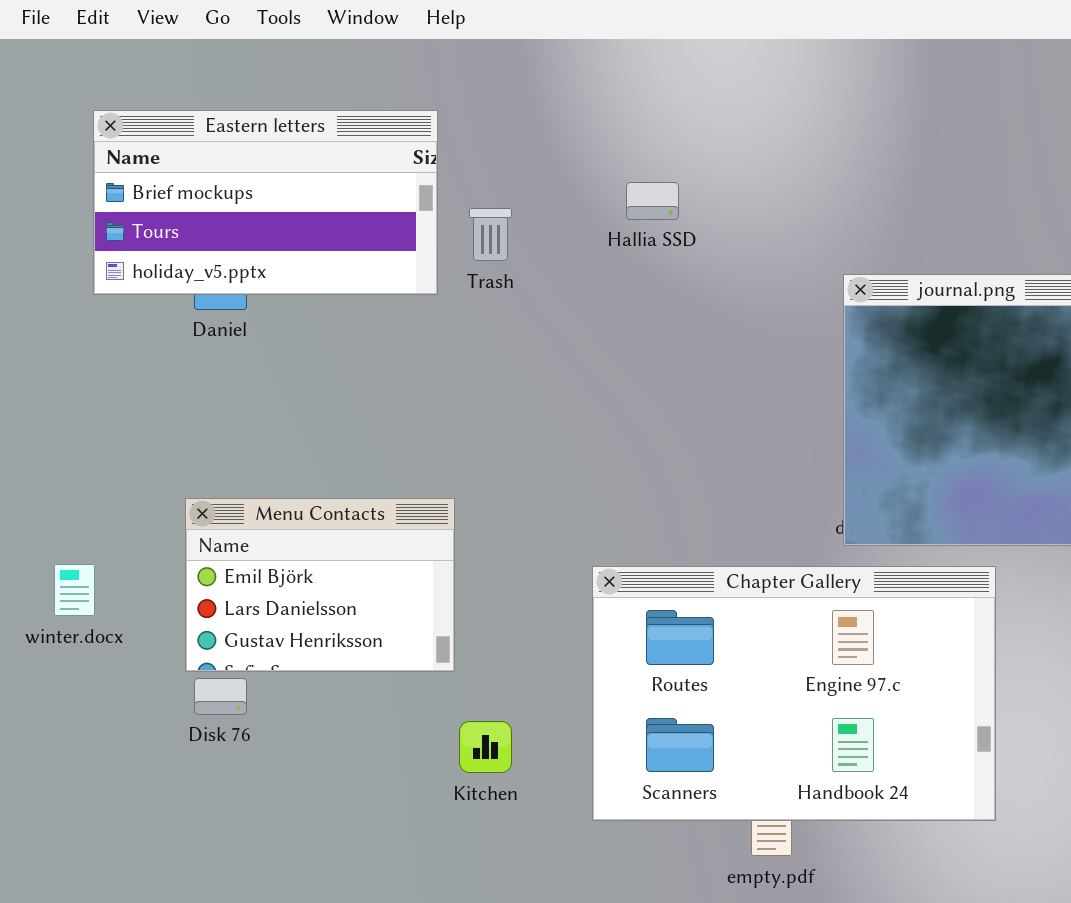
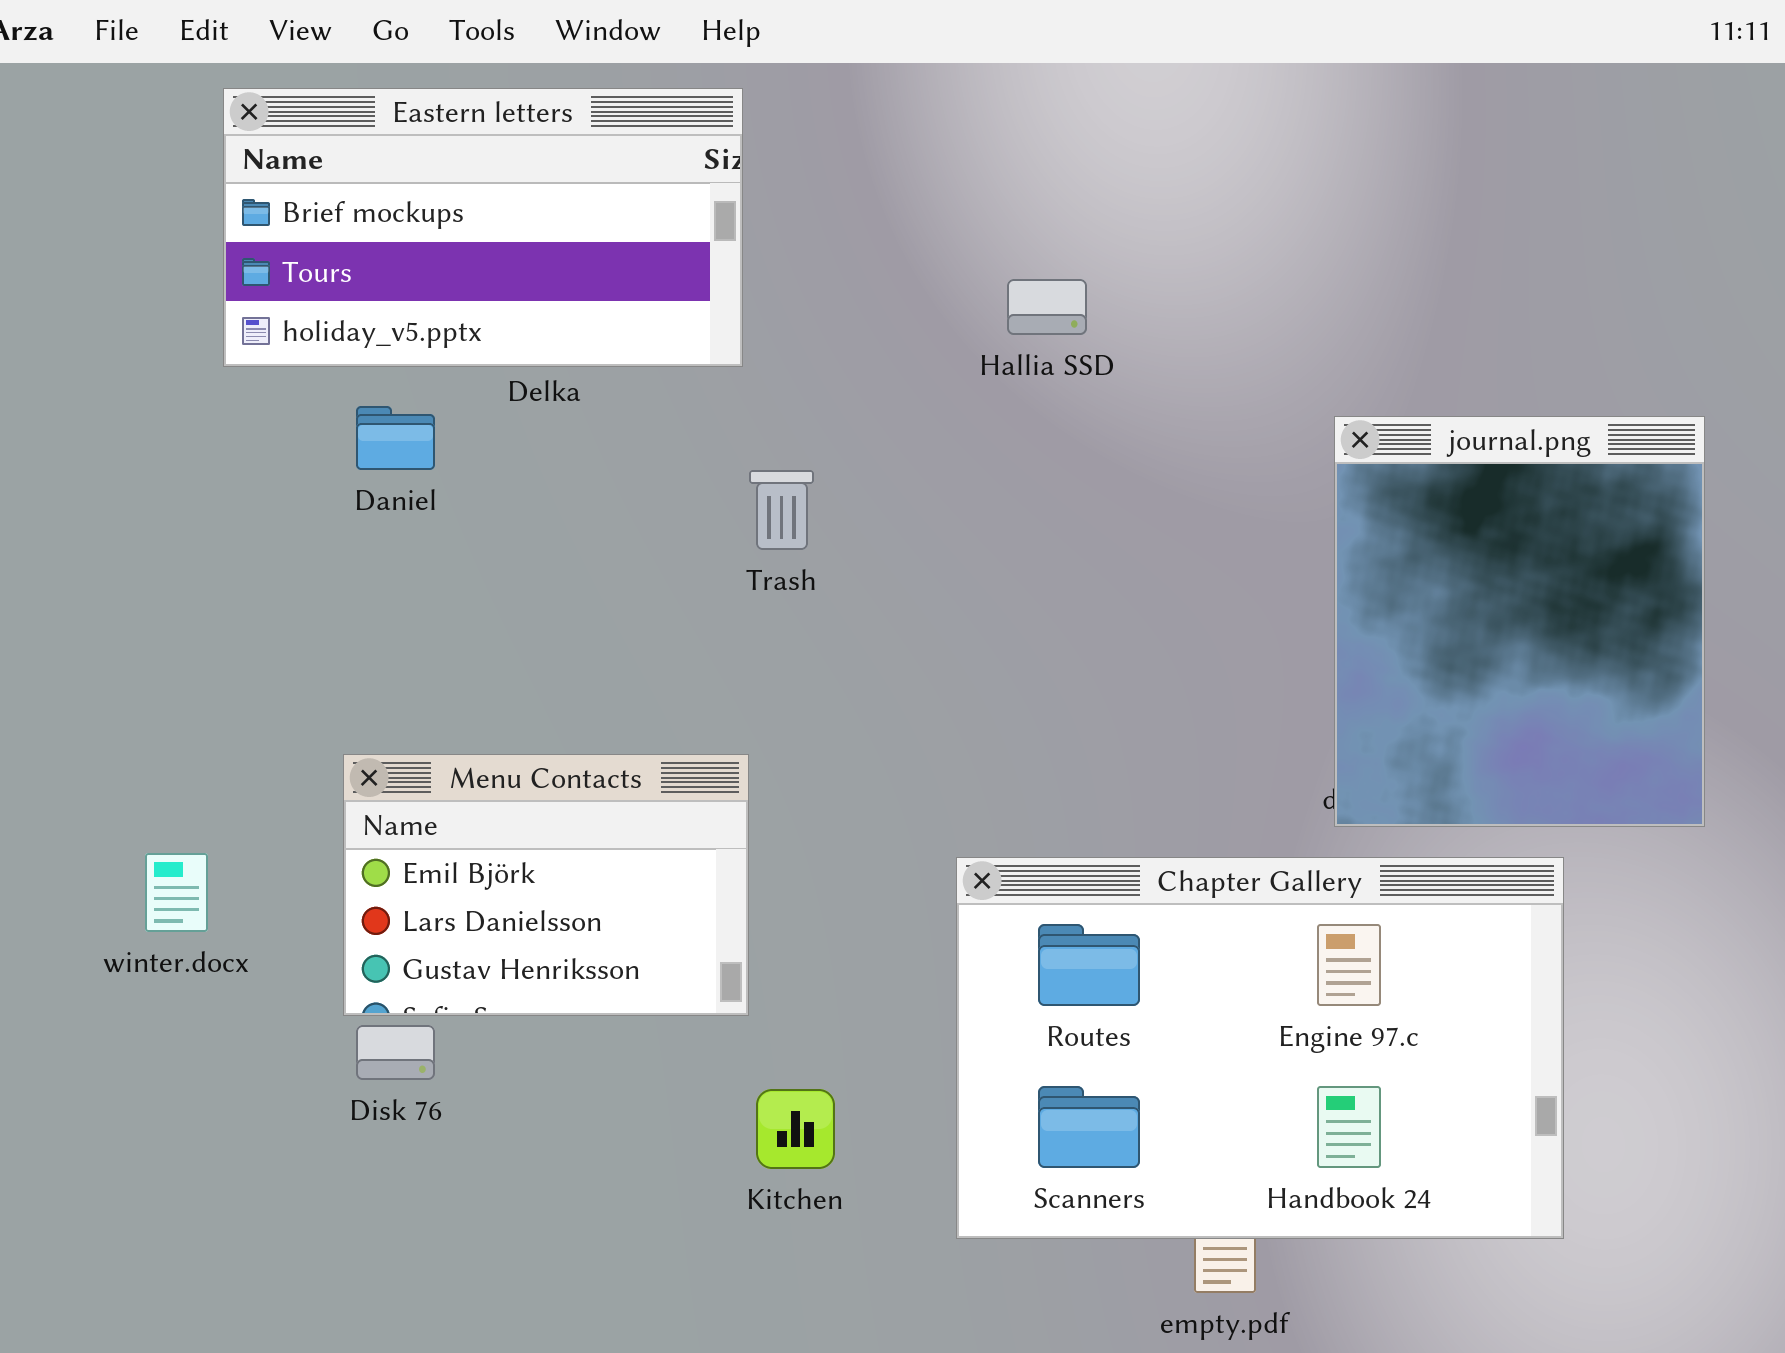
Eastern letters: [93,110,438,295] -> [223,88,743,367], moved
Trash: [469,208,512,261] -> [749,470,814,550], moved

